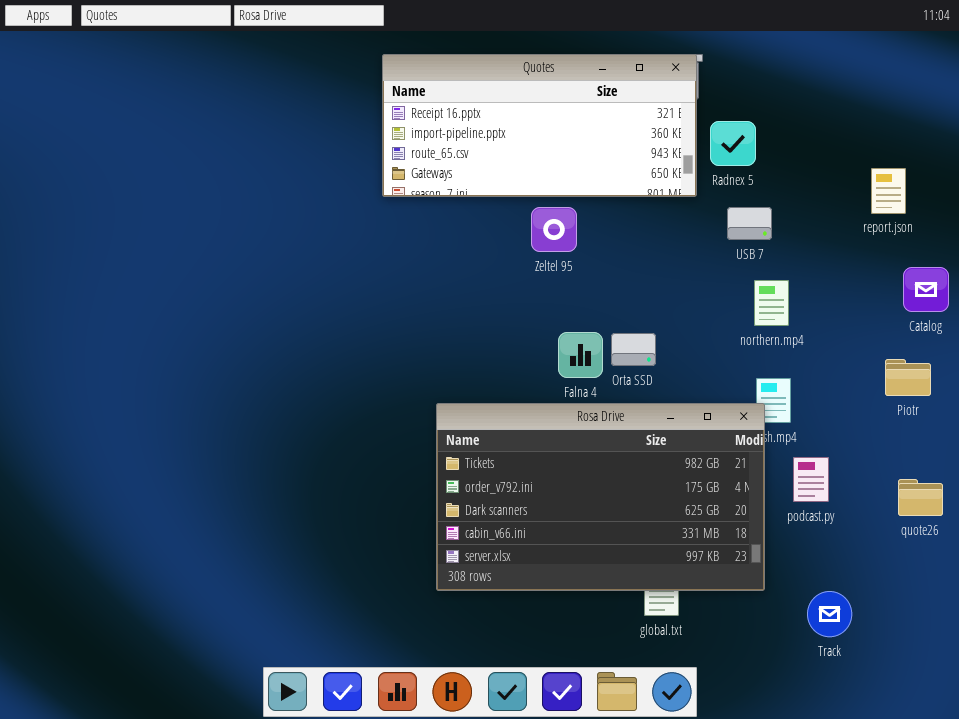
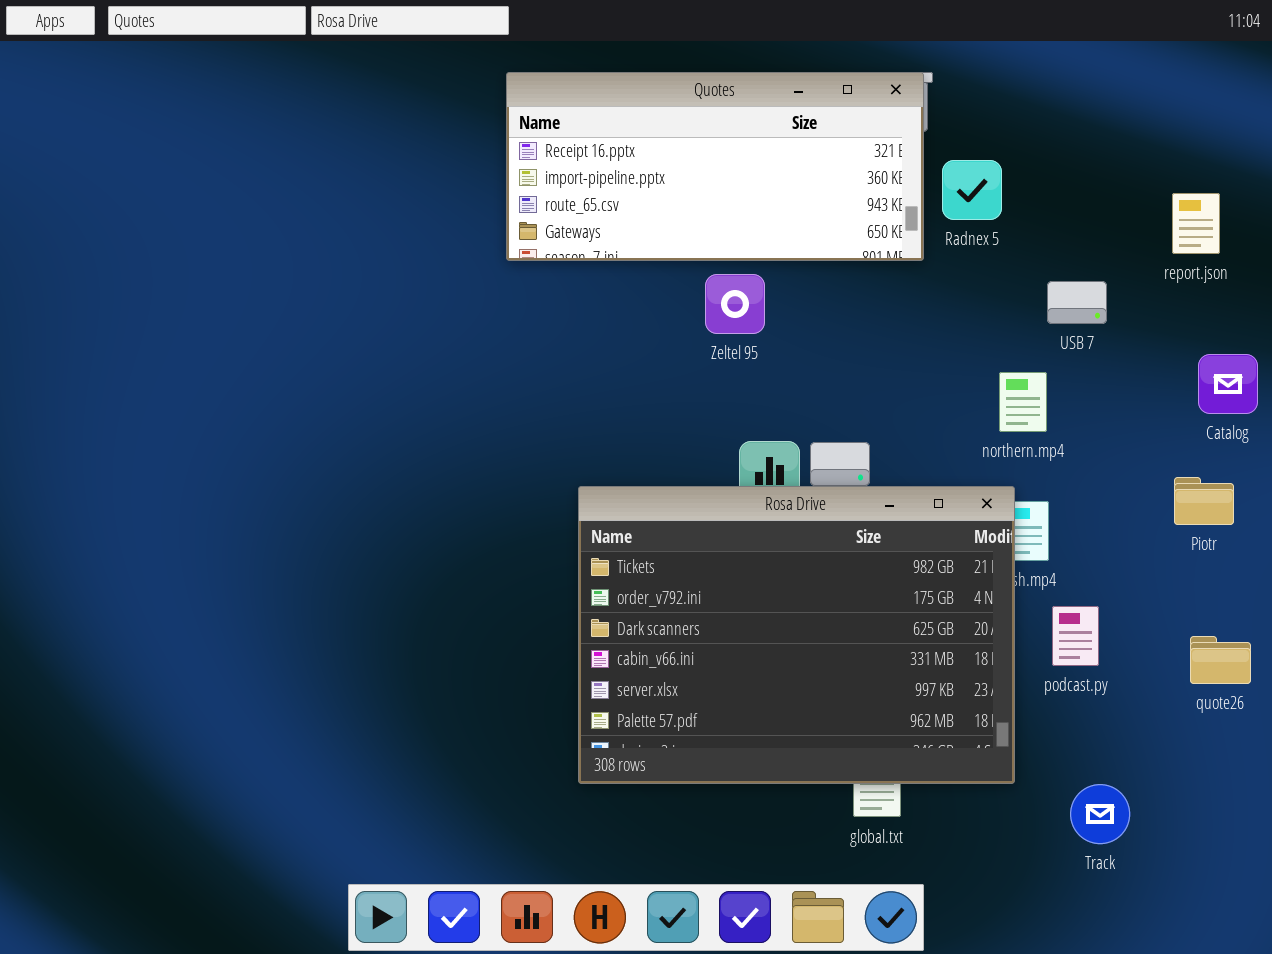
report.json: [871,168,906,214] -> [1172,193,1220,254], moved
USB 7: [727,207,772,240] -> [1047,281,1107,324], moved
Rosa Drive: [436,403,765,591] -> [578,486,1015,784], resized

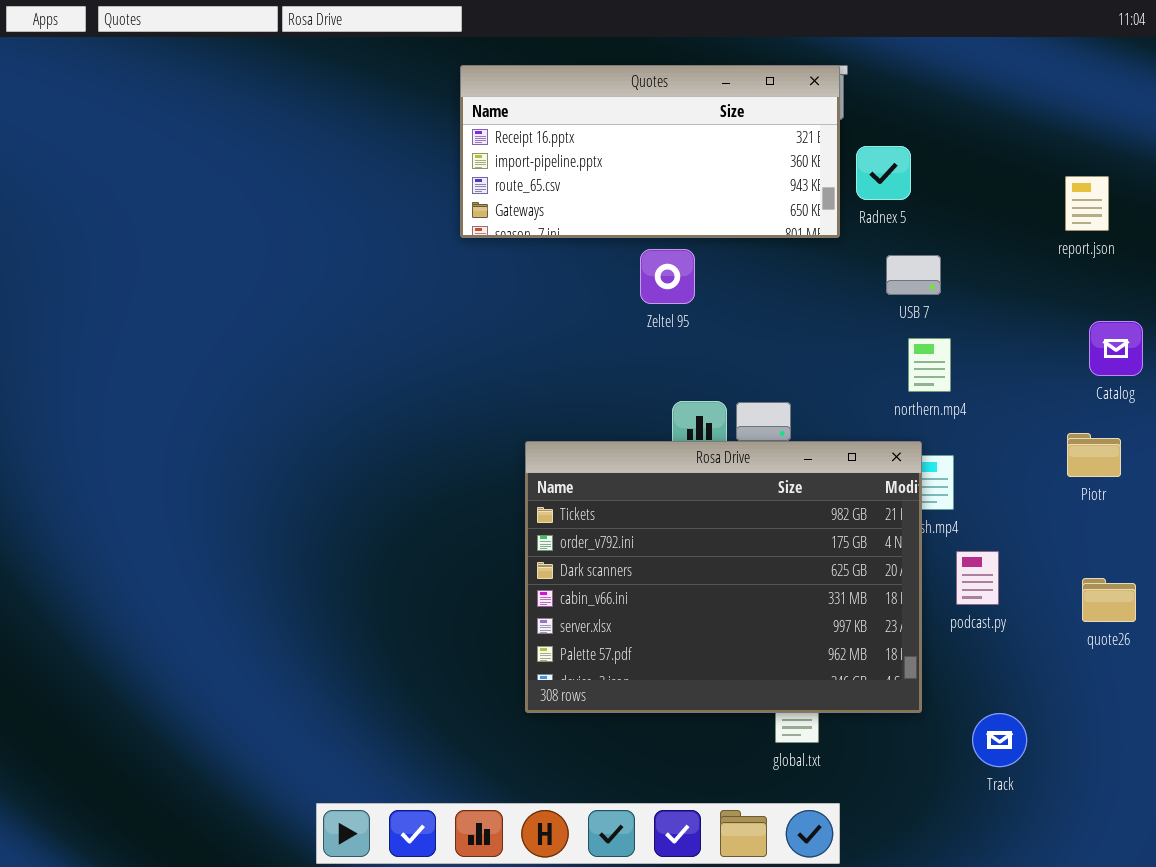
USB 7: [1047,281,1107,324] -> [886,255,941,295], moved

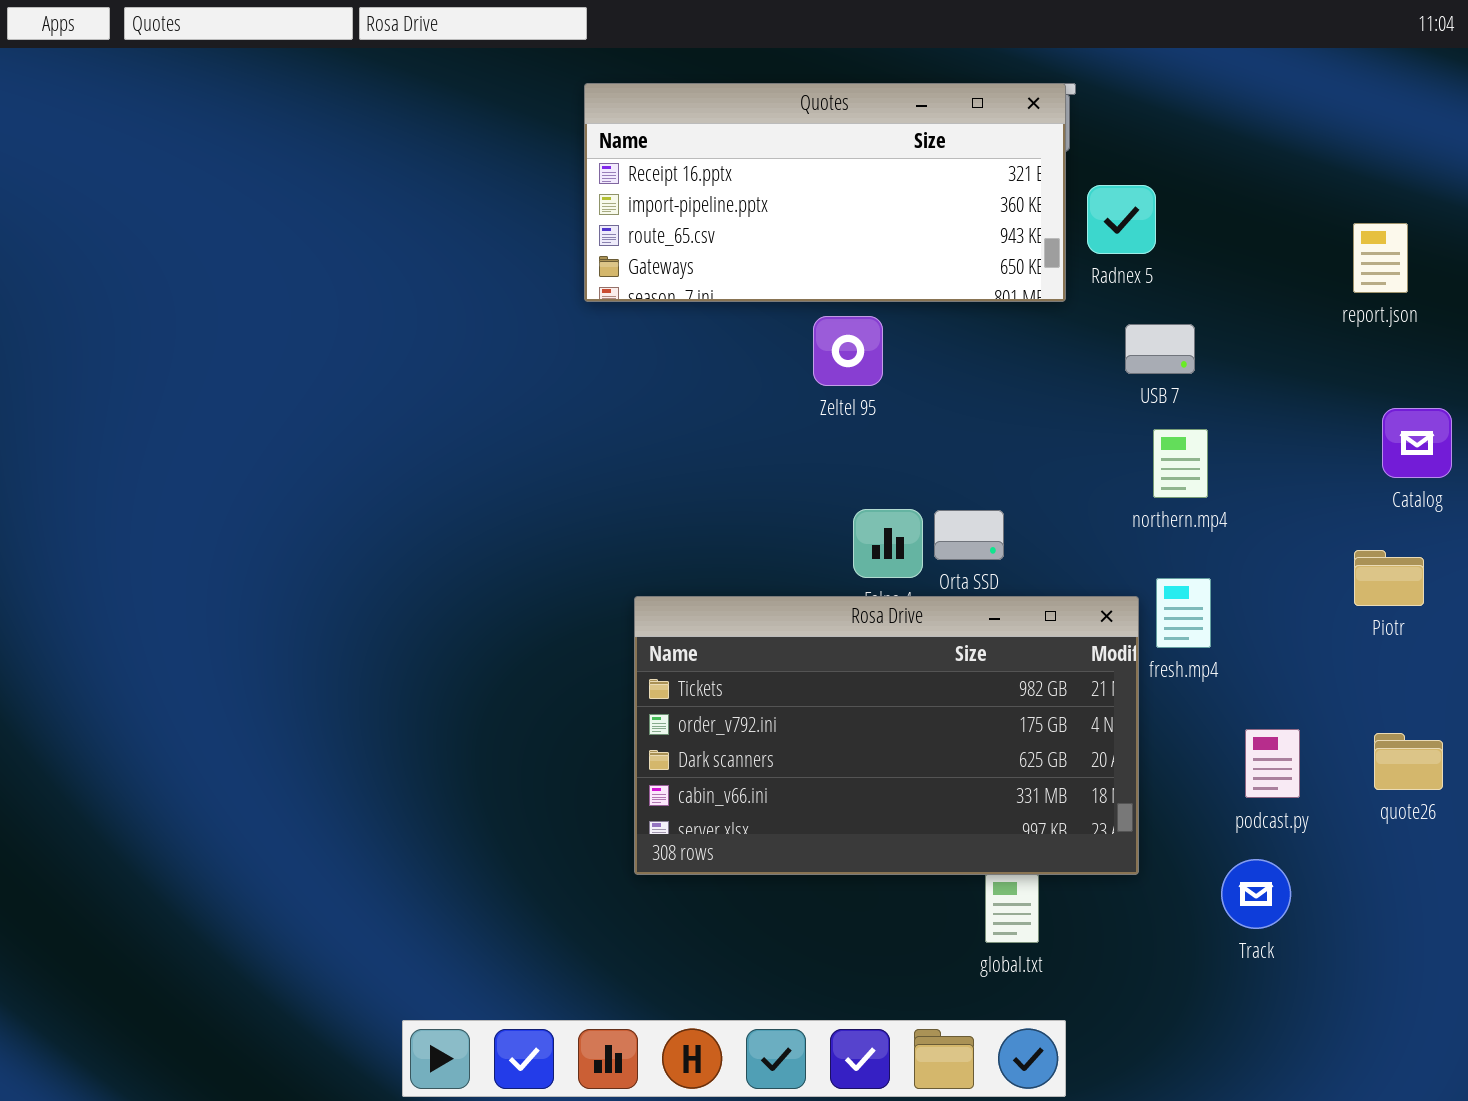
Rosa Drive: [525,441,922,713] -> [634,596,1139,875], moved, resized
podcast.py: [956,551,999,605] -> [1245,729,1300,798], moved
Track: [972,713,1027,767] -> [1221,859,1291,929], moved

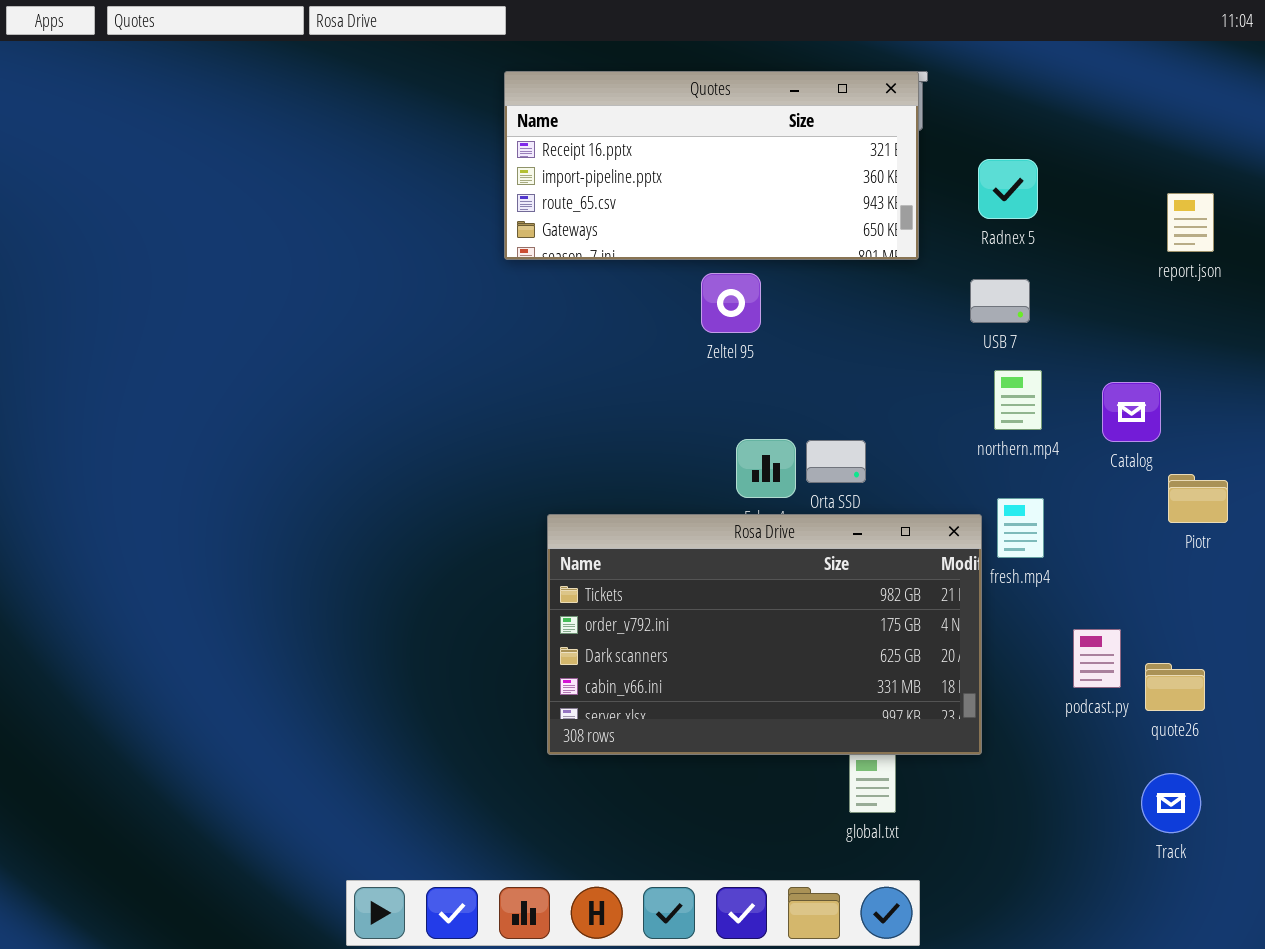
Radnex 5: [1087,185,1156,254] -> [978,159,1038,219], moved
Catalog: [1382,408,1452,478] -> [1102,382,1161,442], moved
quote26: [1374,733,1443,790] -> [1145,663,1205,711], moved
Track: [1221,859,1291,929] -> [1141,773,1201,833], moved

